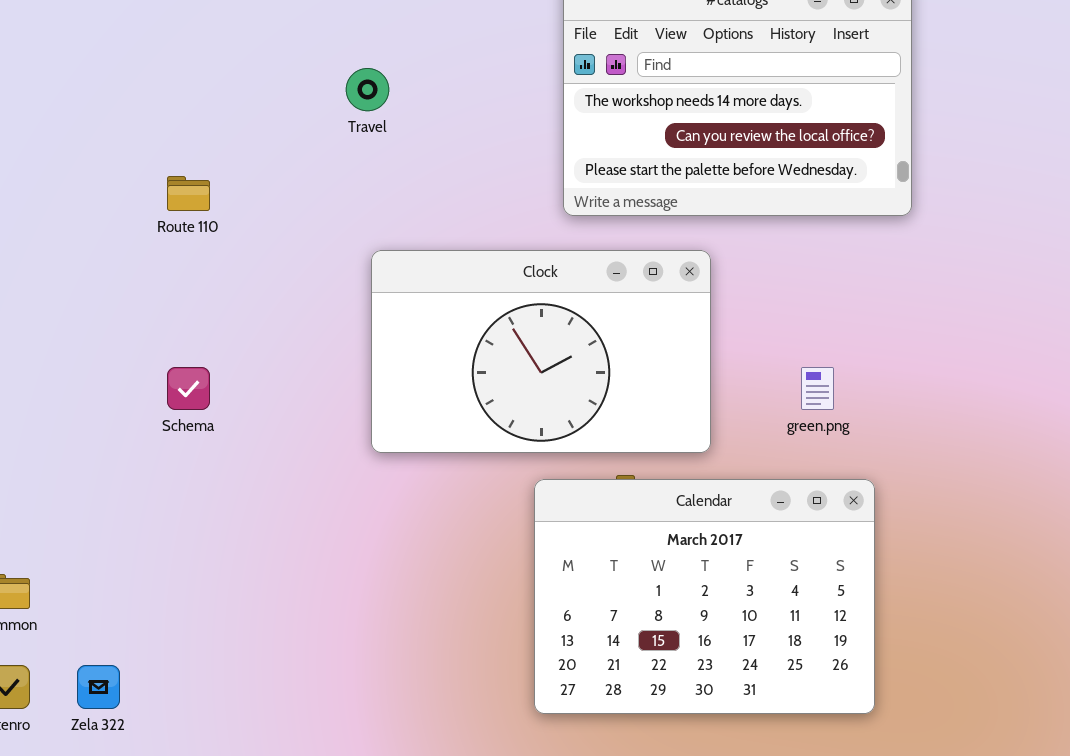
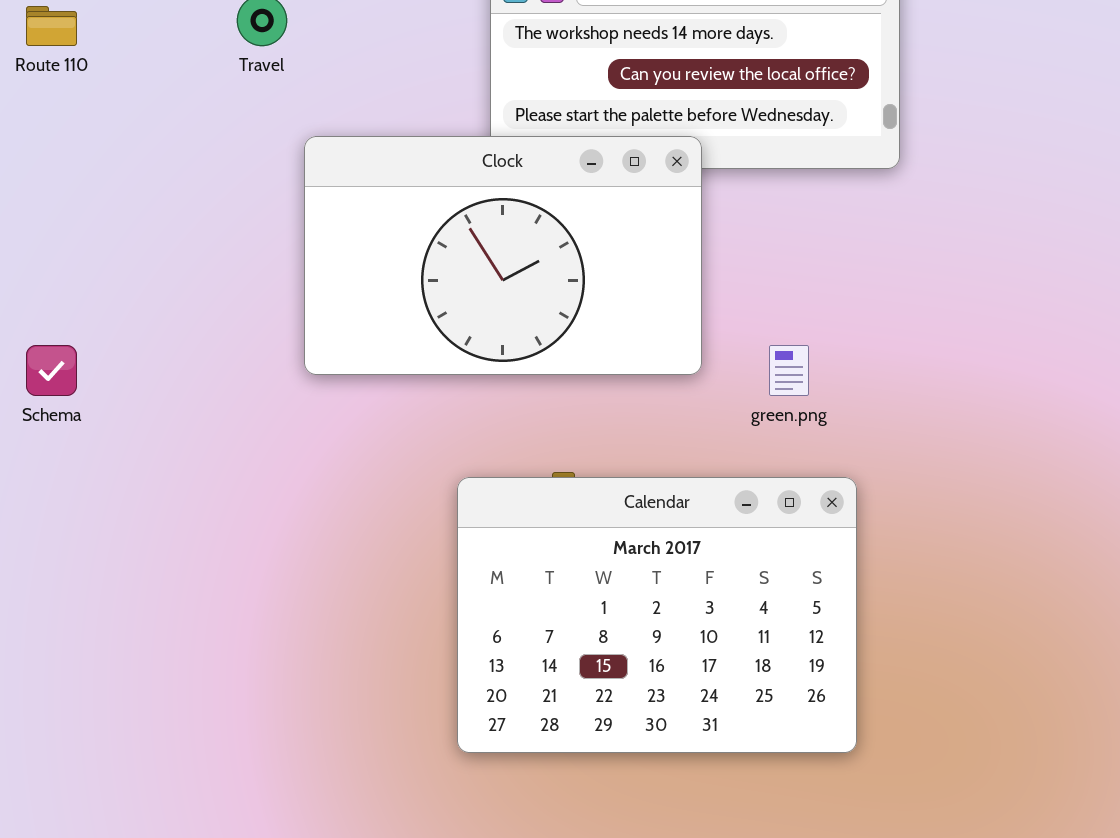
Route 110: [167,176,210,211] -> [26,6,77,46], moved
Clock: [371,250,711,453] -> [304,136,702,375], moved

